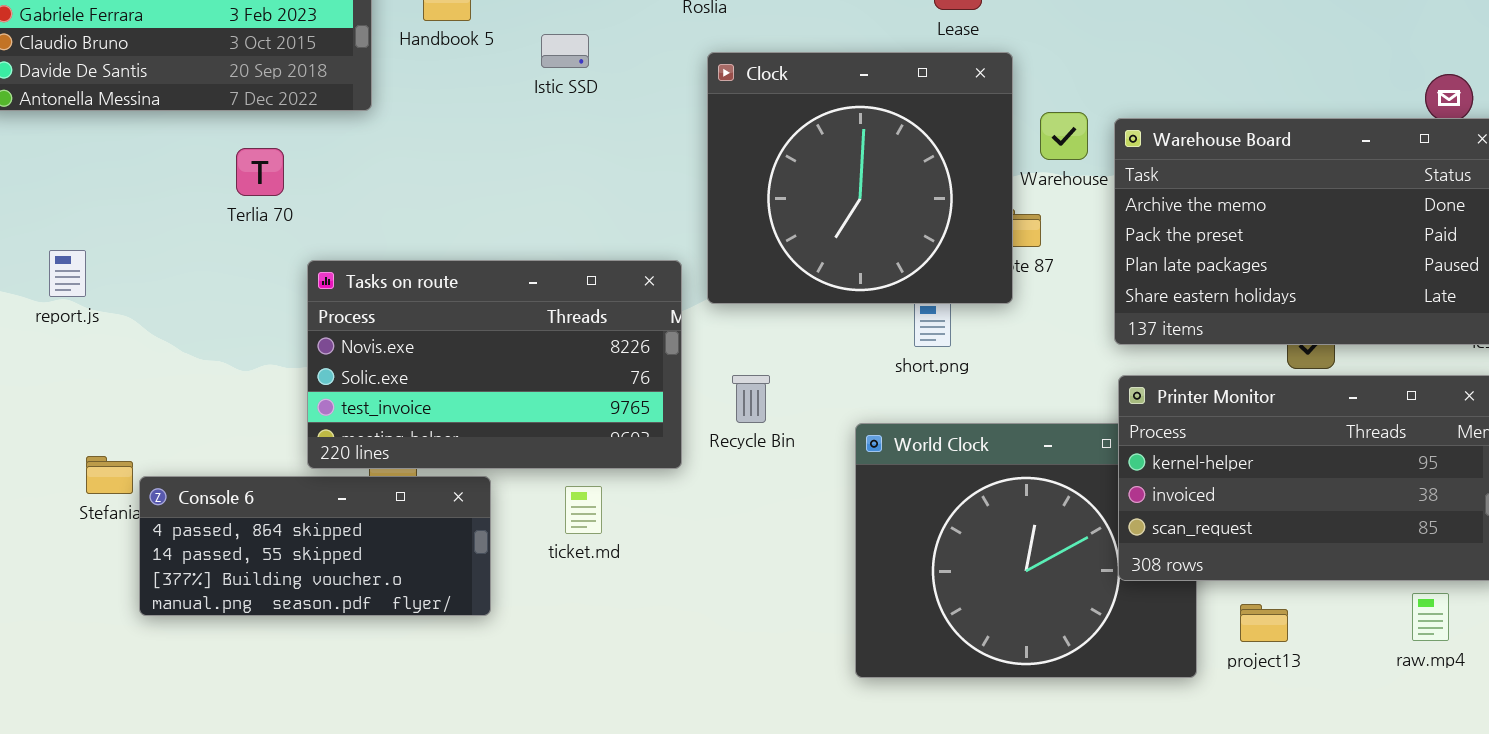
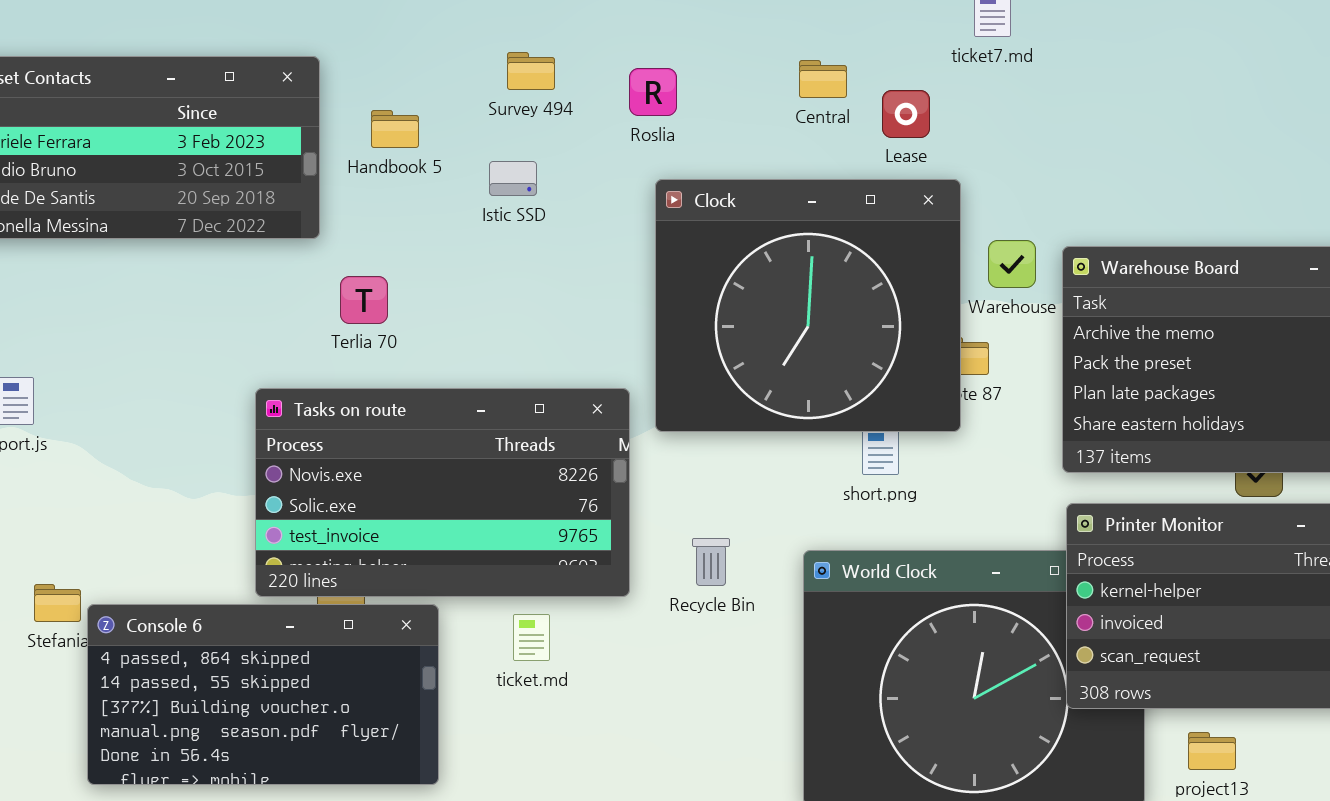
Terlia 70: [236,148,284,196] -> [340,276,388,324], moved
Recycle Bin: [732,375,770,423] -> [692,538,730,586], moved
Console 6: [139,476,491,616] -> [87,604,439,785], resized

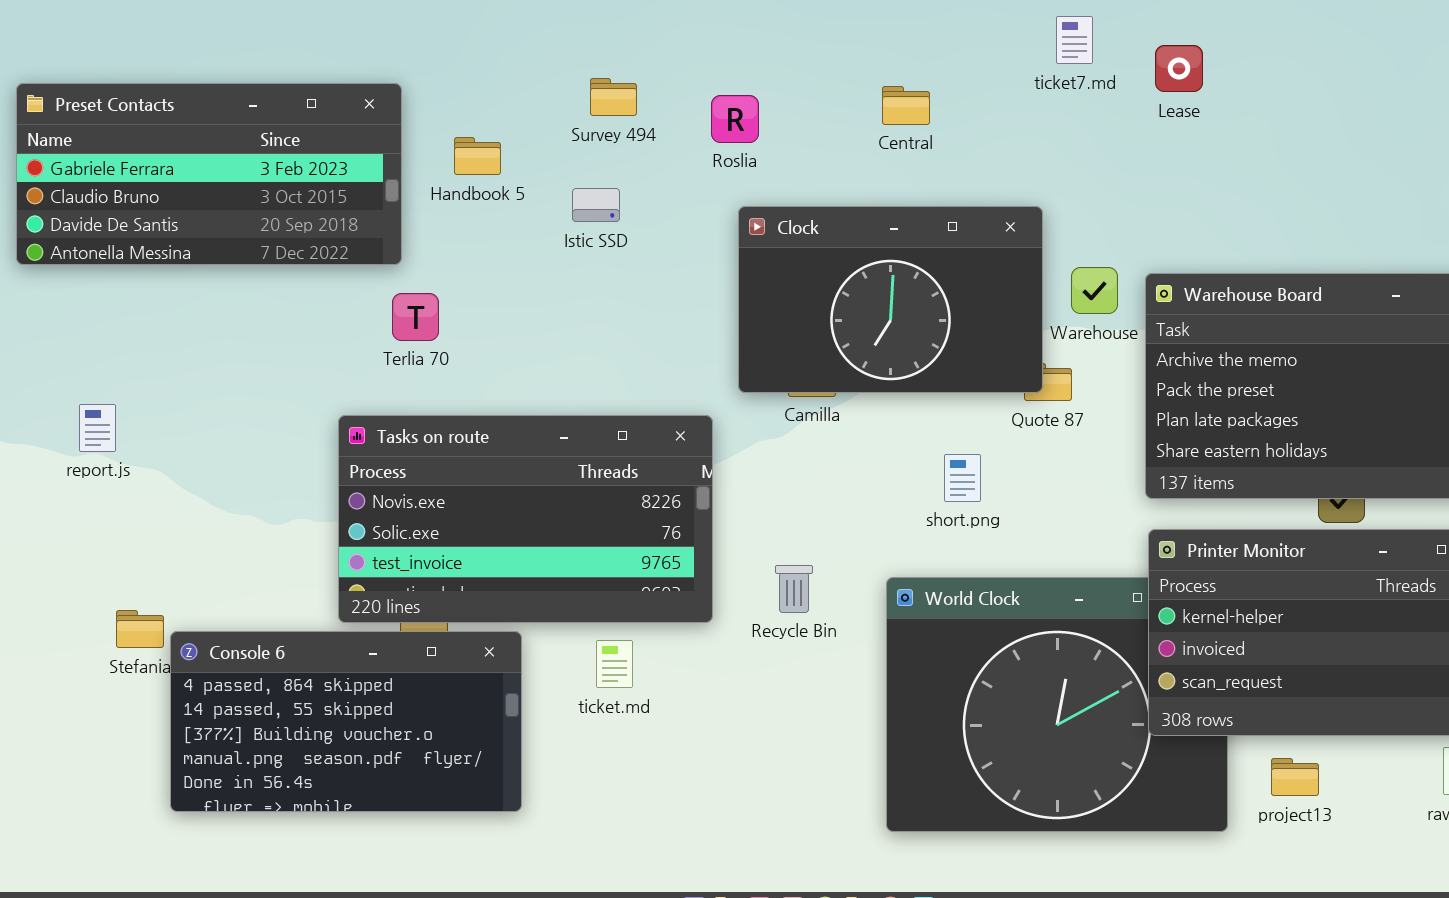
Lease: [882,90,930,138] -> [1155,45,1203,92], moved
Clock: [655,179,961,432] -> [738,206,1043,393], resized
Terlia 70: [340,276,388,324] -> [392,293,439,341], moved

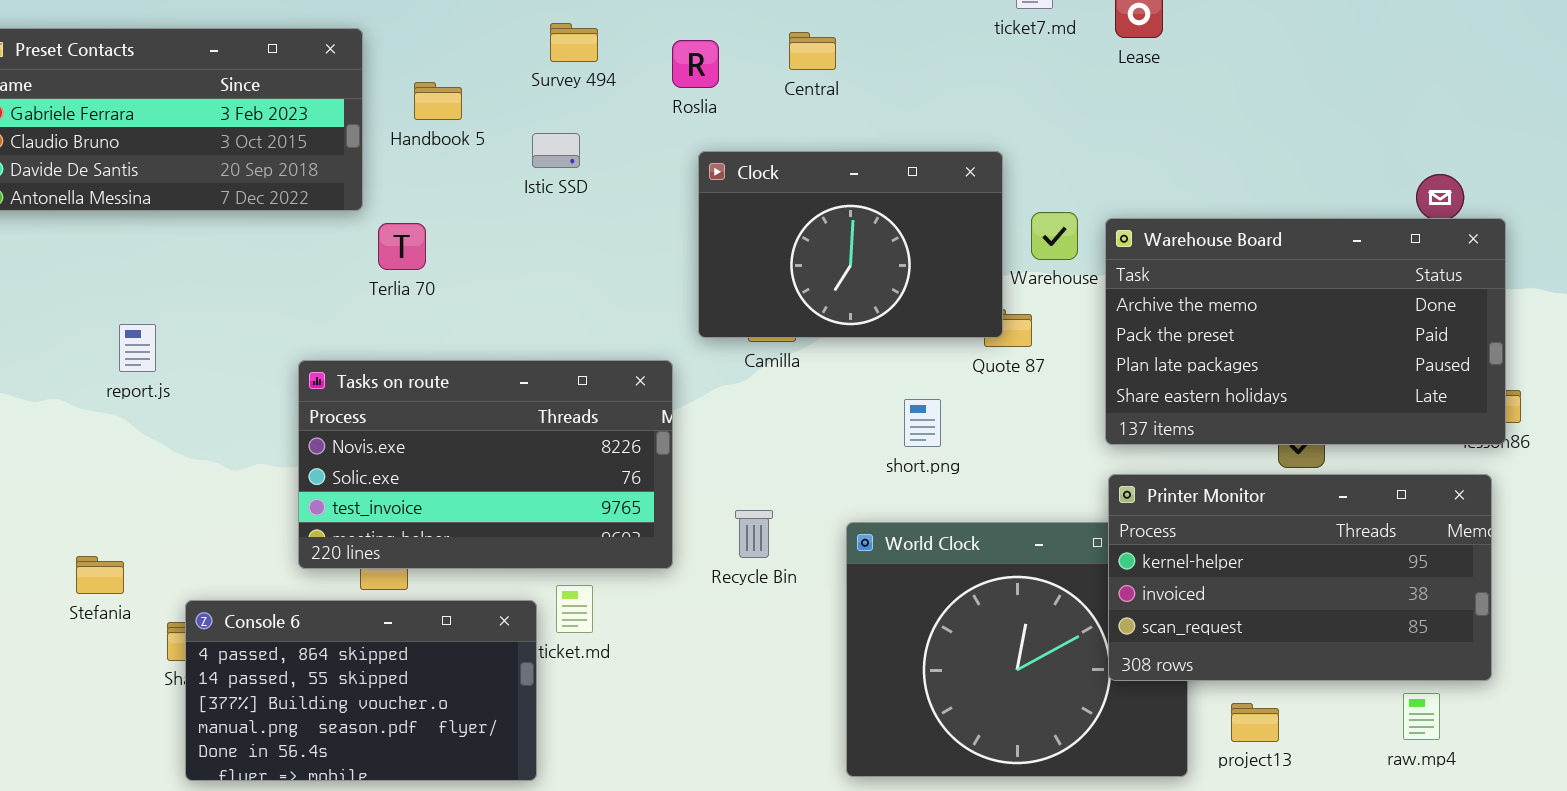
Central: [882,86,930,125] -> [789,32,836,70], moved
Terlia 70: [392,293,439,341] -> [378,223,426,270], moved
report.js: [79,404,116,452] -> [119,324,156,372], moved
Console 6: [170,631,522,812] -> [185,600,537,781], moved

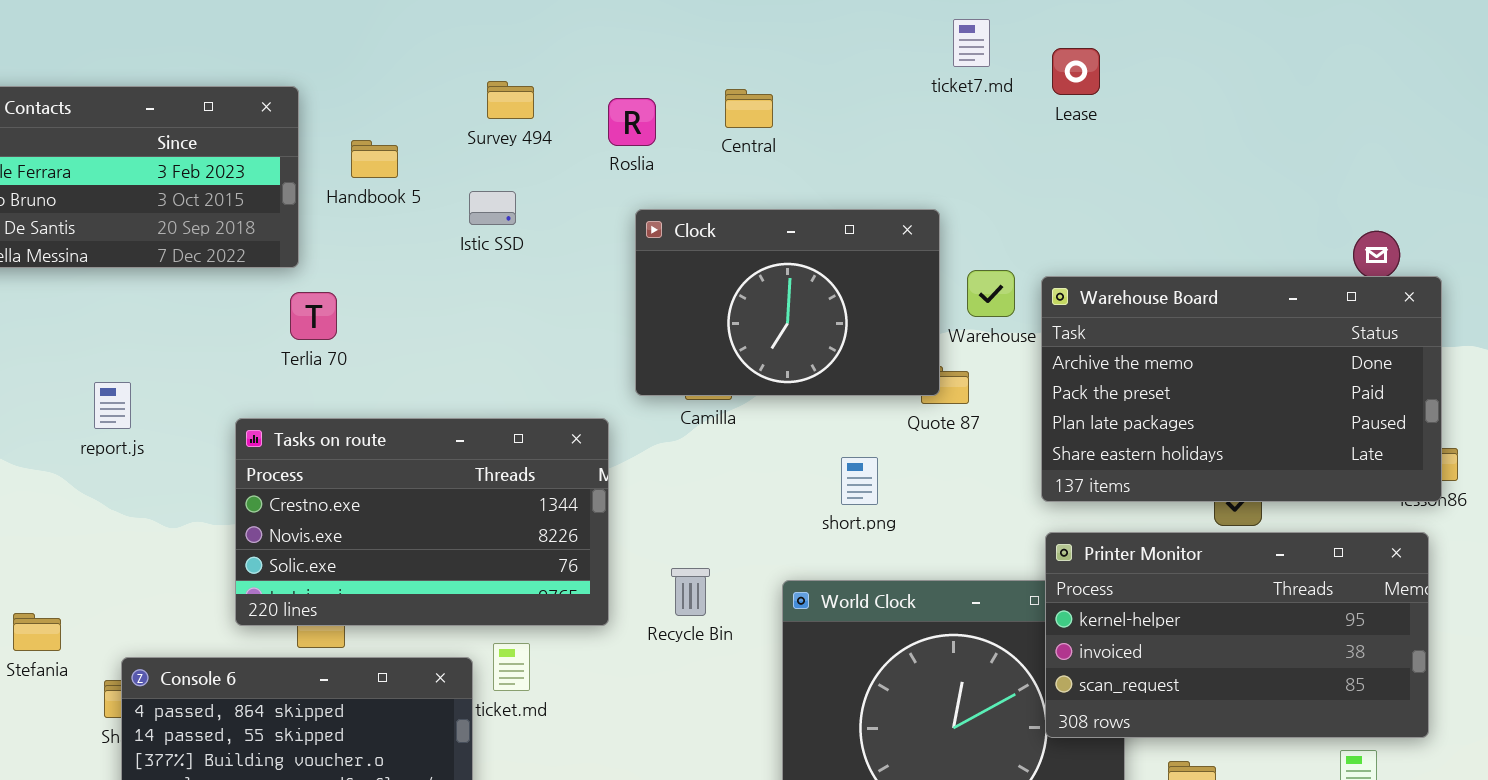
Terlia 70: [378,223,426,270] -> [290,292,337,340], moved
report.js: [119,324,156,372] -> [94,382,131,429], moved
Tasks on route: [298,360,673,569] -> [235,418,609,626], scrolled up 1 row

